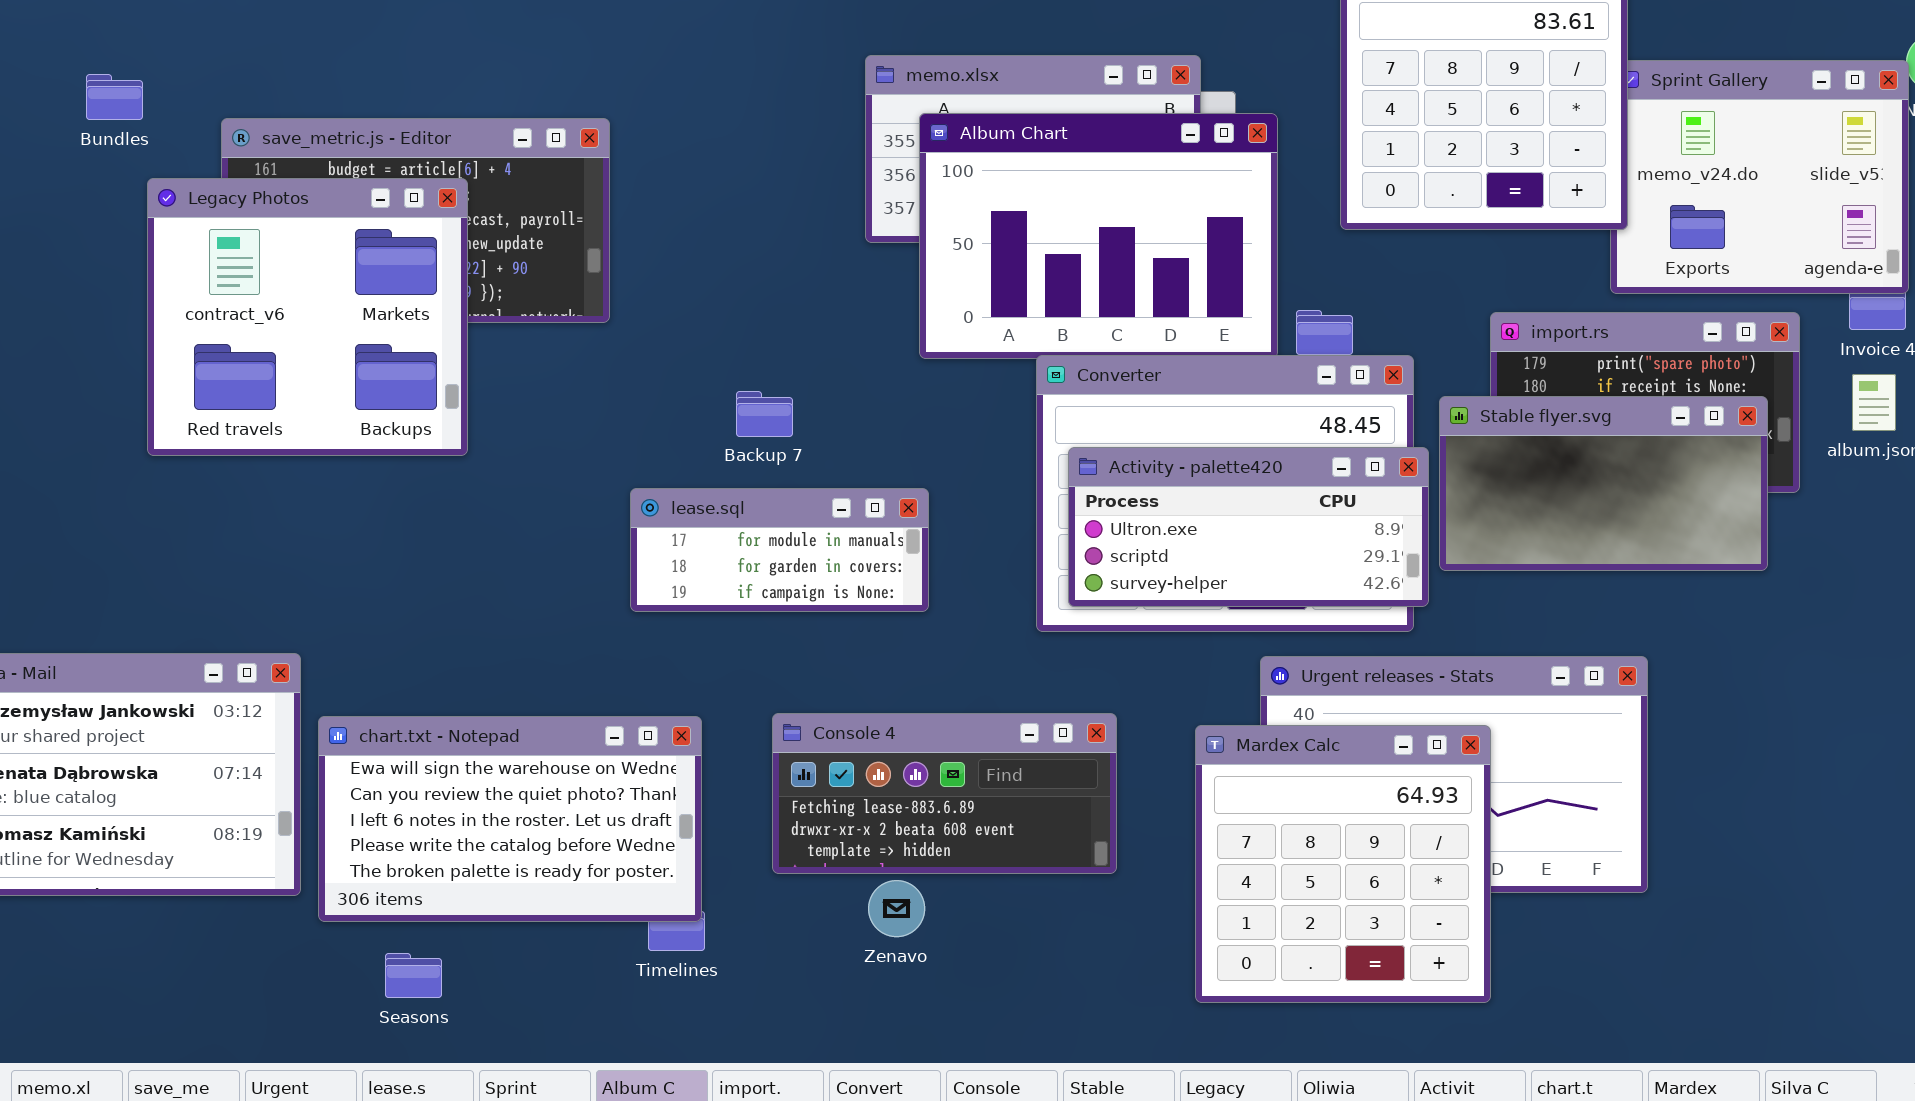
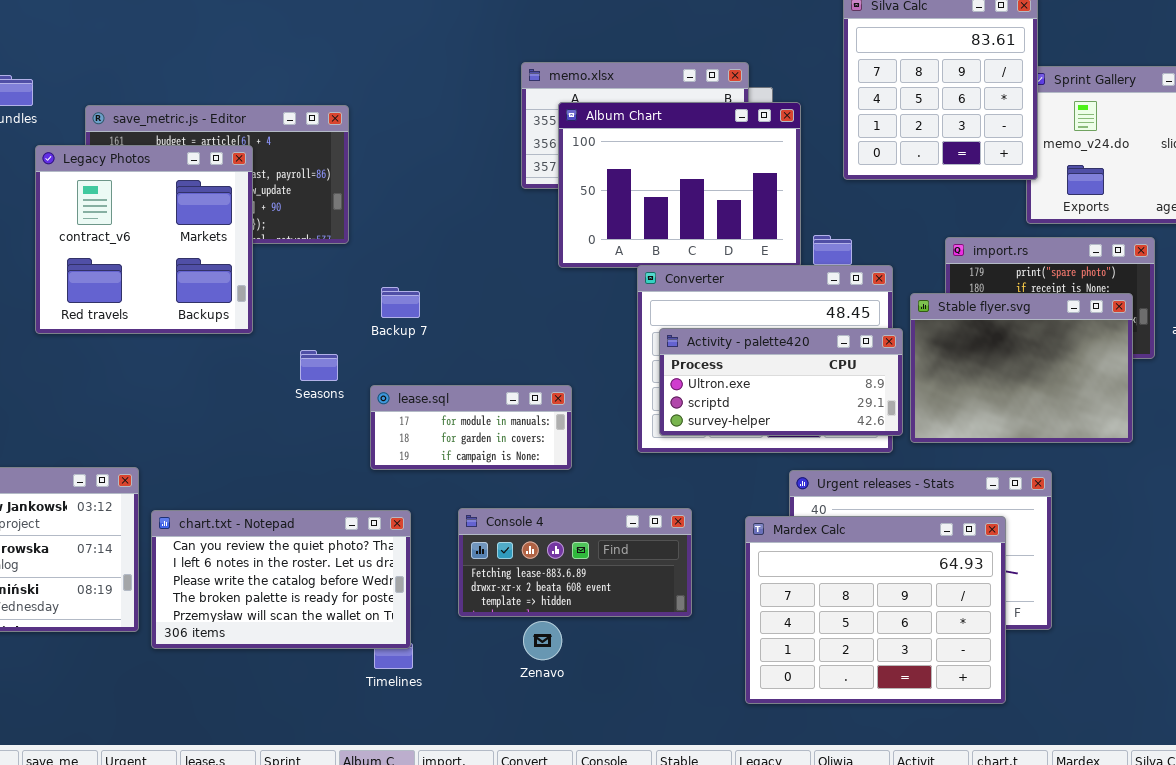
Backup 7: [736,391,793,437] -> [381,287,420,318], moved
Stable flyer.svg: [1439,396,1768,571] -> [910,293,1133,443], resized
lease.sql: [630,488,929,612] -> [370,385,572,470], moved
chart.txt - Notepad: [318,716,702,922] -> [151,510,411,649], scrolled down 1 row
Mardex Calc: [1195,725,1491,1003] -> [745,516,1006,704], resized
Seasons: [385,953,442,998] -> [300,350,338,381], moved

